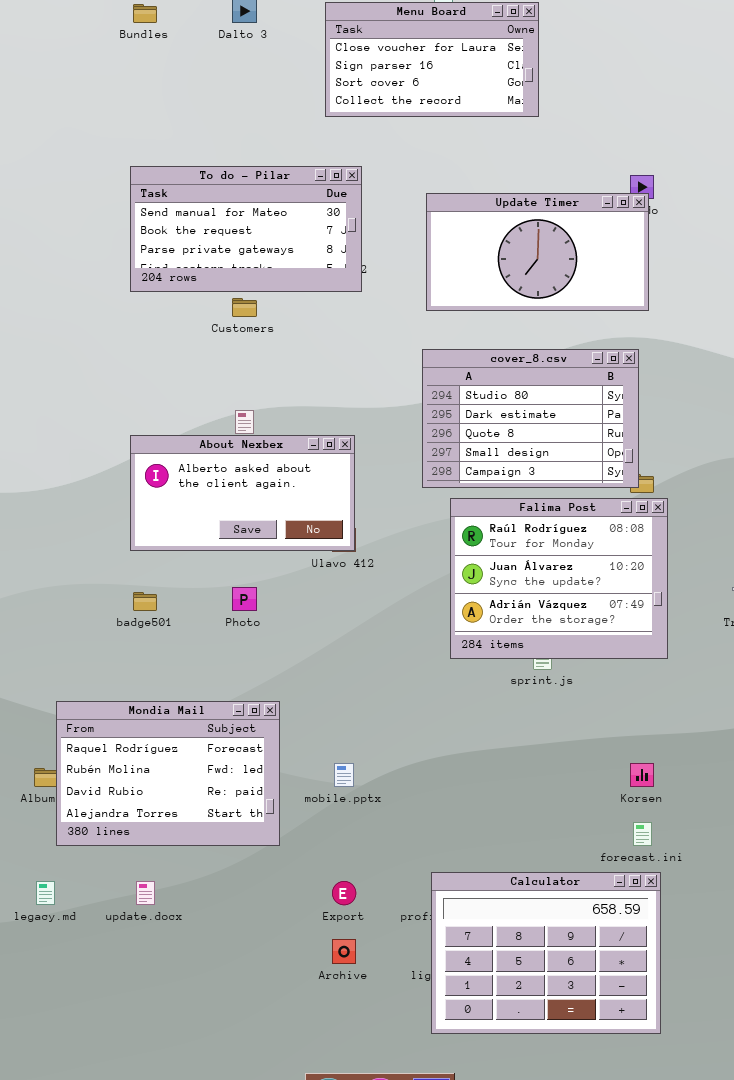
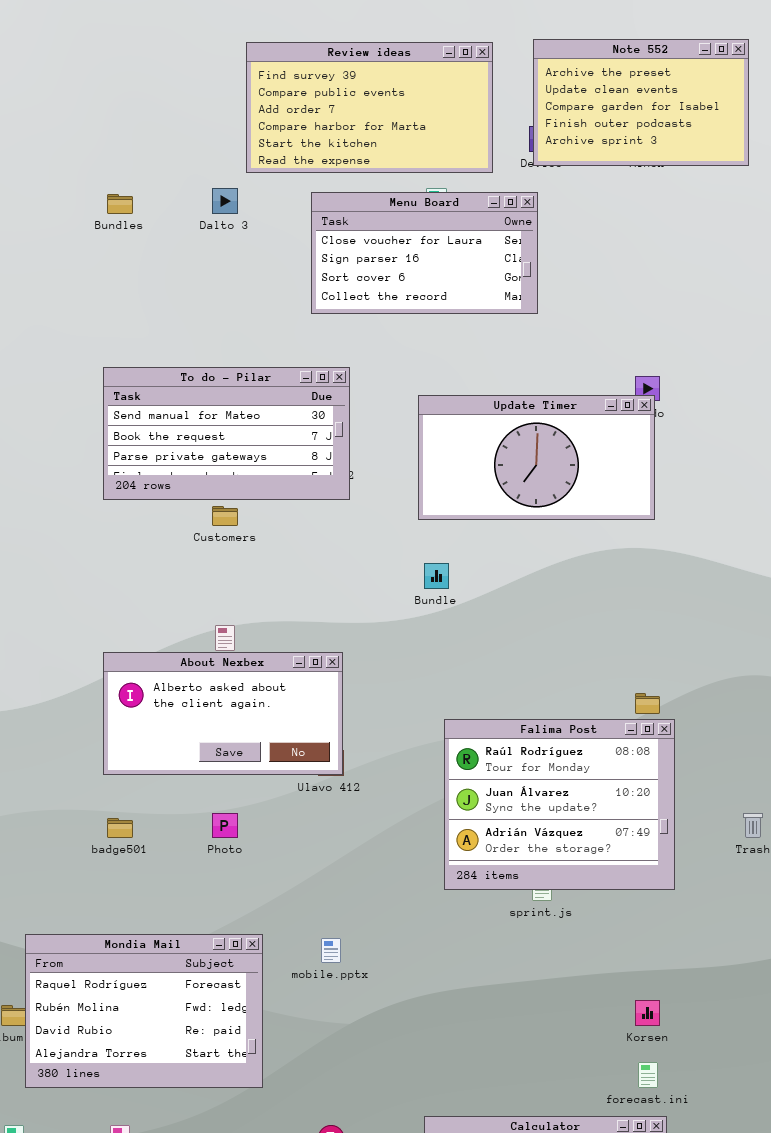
cover_8.csv: [422,349,639,488] -> none, closed
mobile.pptx: [334,763,354,787] -> [321,938,341,963], moved

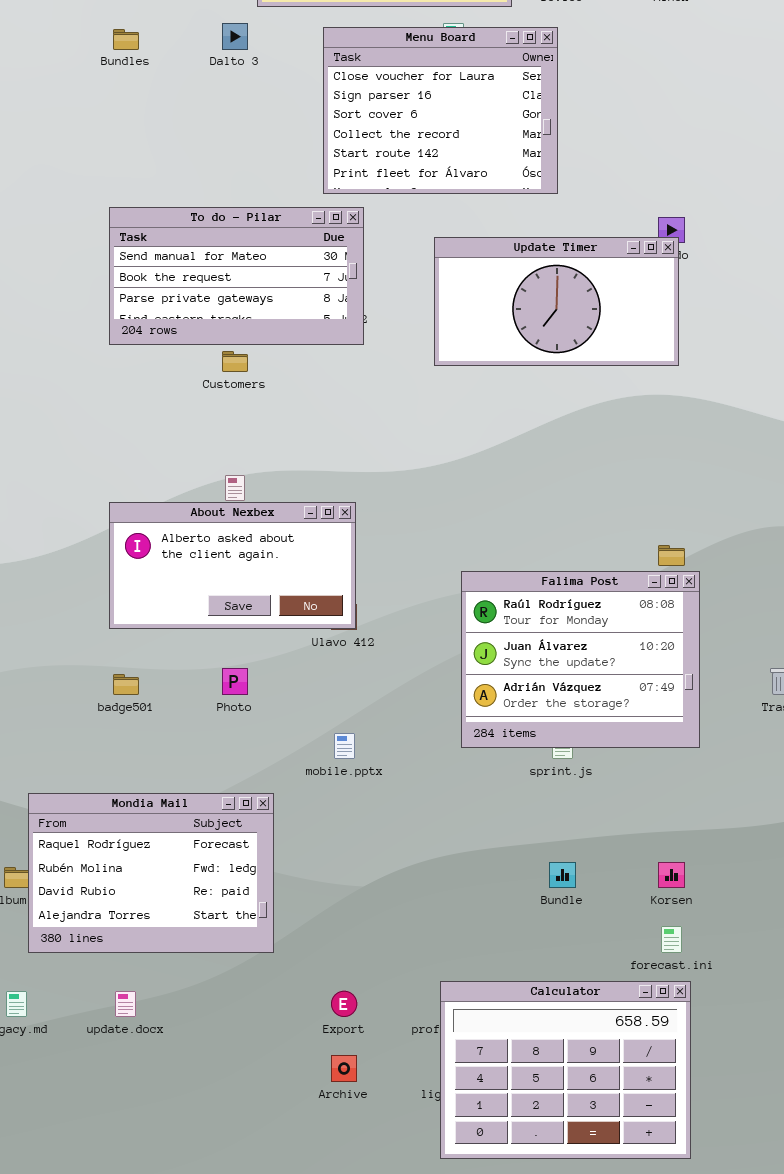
Menu Board: [311,192,538,314] -> [323,27,558,194], resized
Bundle: [424,563,449,589] -> [549,862,576,888], moved
mobile.pptx: [321,938,341,963] -> [334,733,355,759], moved

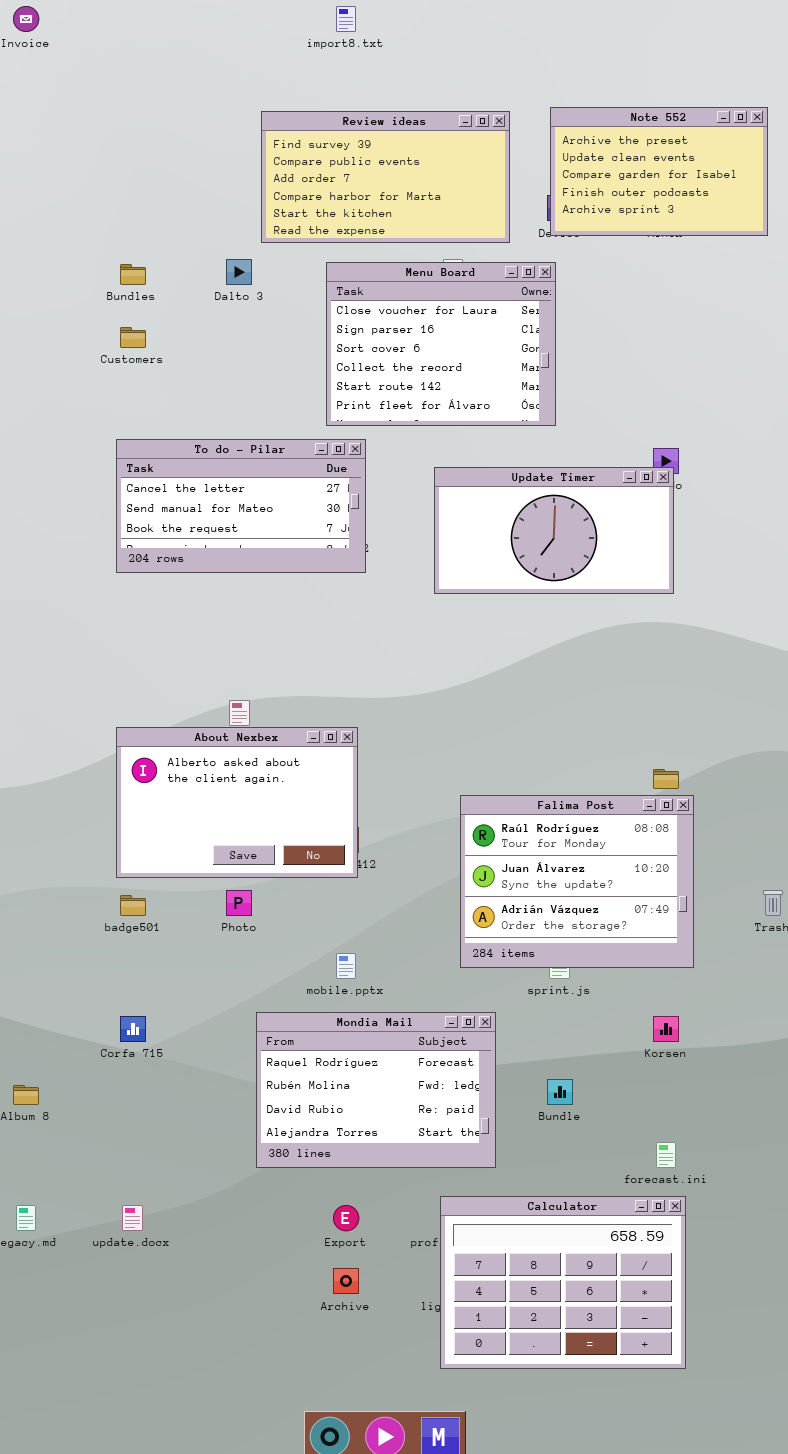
To do - Pilar: [109,207,364,345] -> [116,439,366,573], scrolled up 1 row
Customers: [222,351,248,372] -> [120,327,146,348], moved
About Nexbex: [109,502,356,629] -> [116,727,358,878], resized
Mondia Mail: [28,793,274,953] -> [256,1012,496,1168], moved
Korsen: [658,862,685,888] -> [653,1016,679,1042], moved

